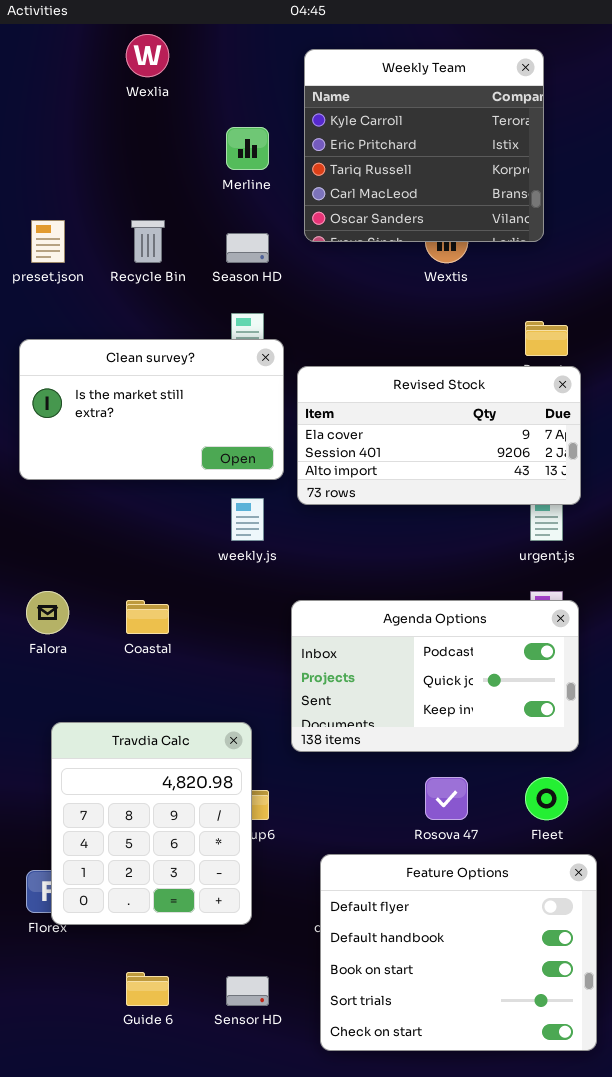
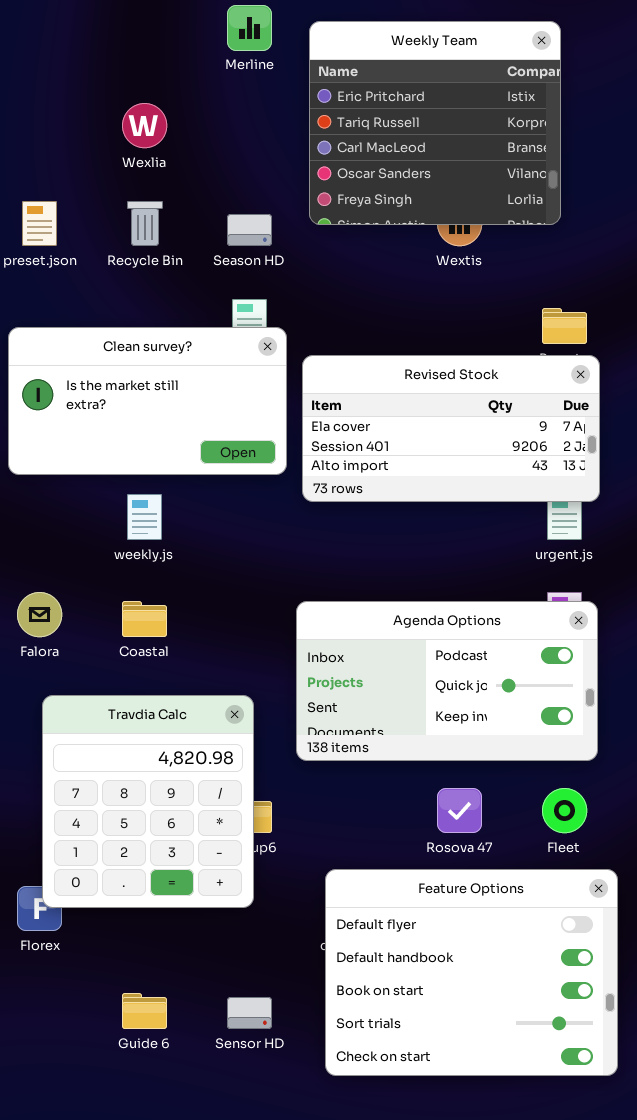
Wexlia: [126,34,169,77] -> [122,103,167,148], moved
Weekly Team: [304,49,544,242] -> [309,21,561,225], scrolled down 1 row
Merline: [226,127,269,170] -> [227,5,272,51], moved
weekly.js: [231,498,264,541] -> [127,494,162,540], moved
Travdia Calc: [51,722,252,925] -> [42,695,254,908], moved

